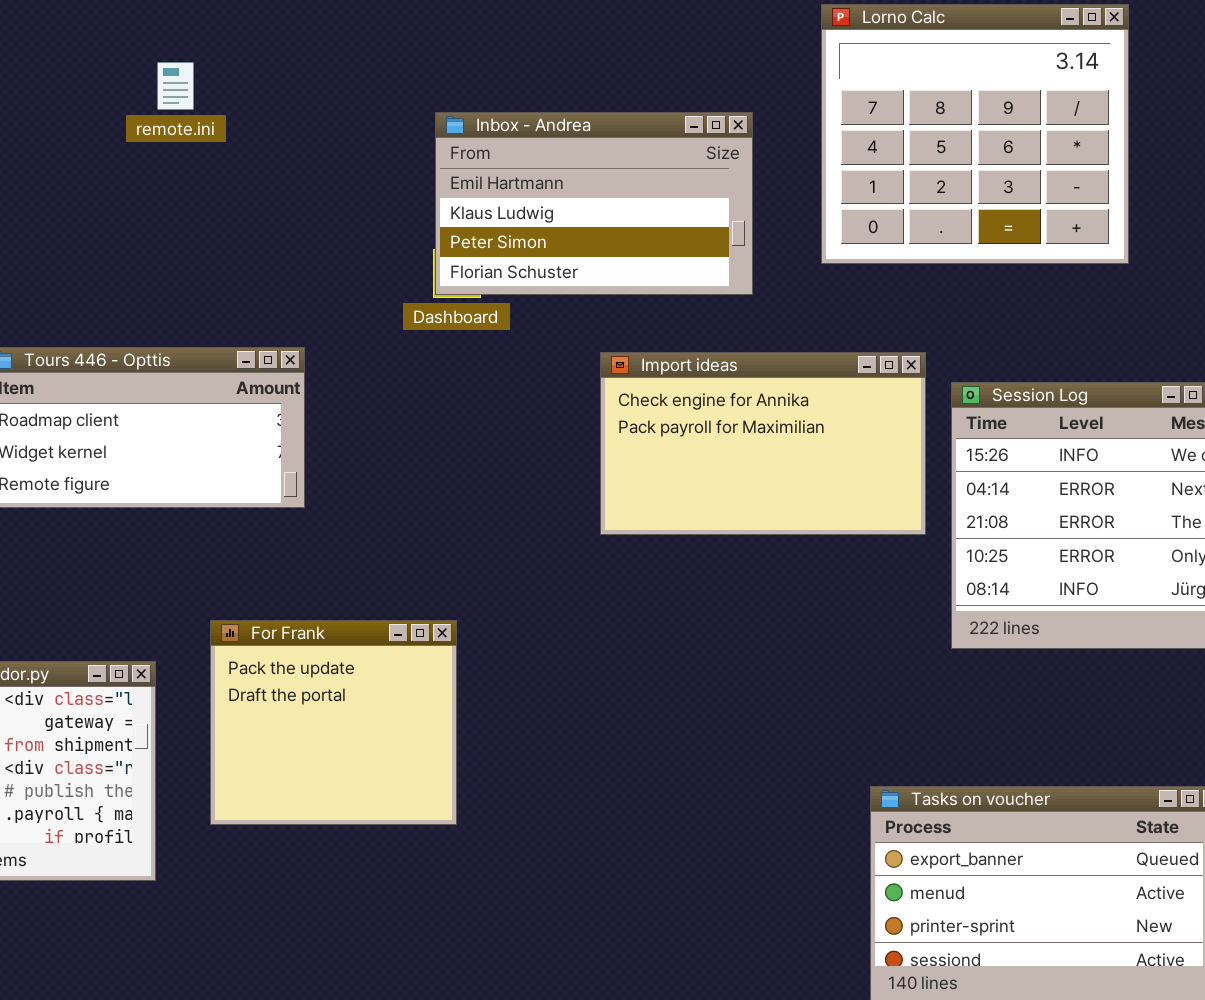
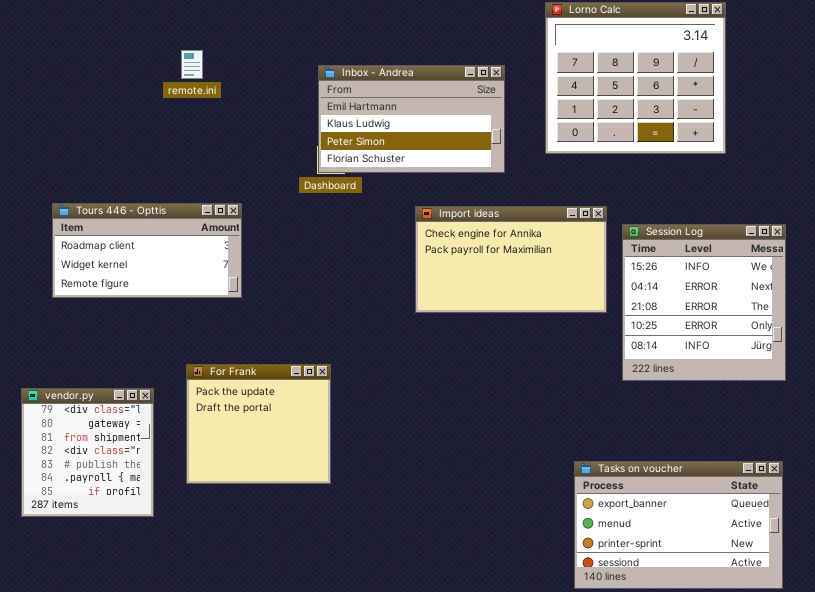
remote.ini: [157,62,194,110] -> [181,50,203,79], moved

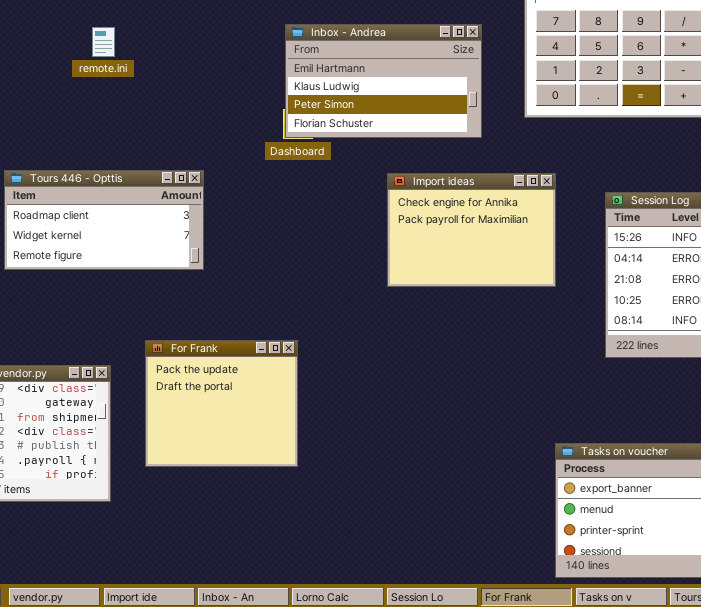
remote.ini: [181,50,203,79] -> [92,27,115,57], moved
Import ideas: [415,206,607,313] -> [387,173,556,287], resized

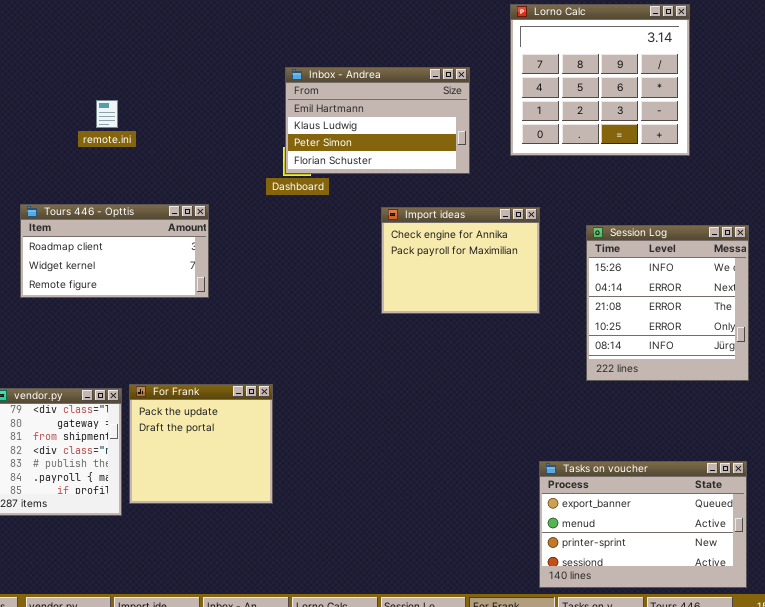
remote.ini: [92,27,115,57] -> [96,100,118,128], moved
For Frank: [145,340,298,467] -> [129,384,273,504], moved

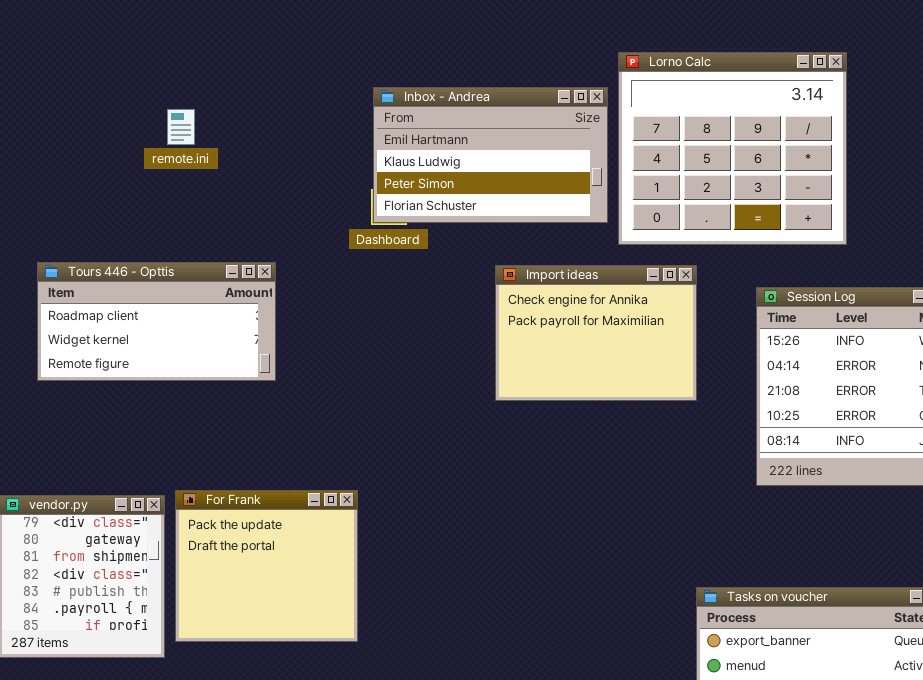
Lorno Calc: [510,4,690,156] -> [618,52,847,245], moved
remote.ini: [96,100,118,128] -> [167,109,195,145], moved

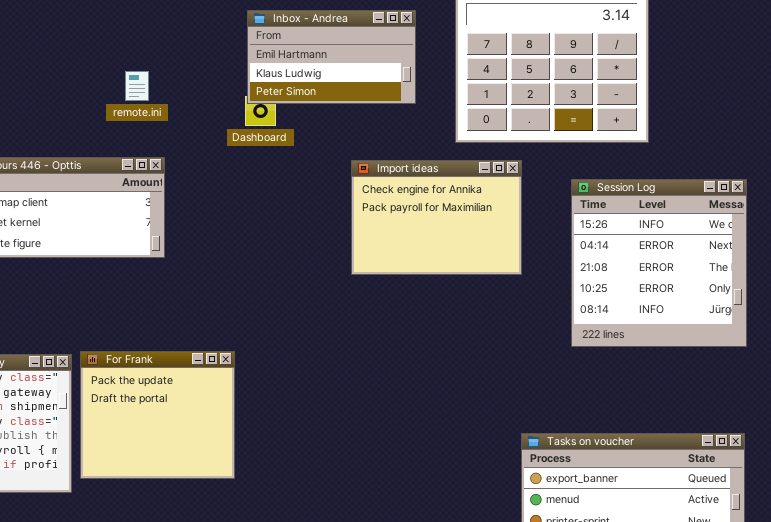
Inbox - Andrea: [373,87,608,223] -> [247,10,416,104], resized
remote.ini: [167,109,195,145] -> [125,71,149,101], moved

